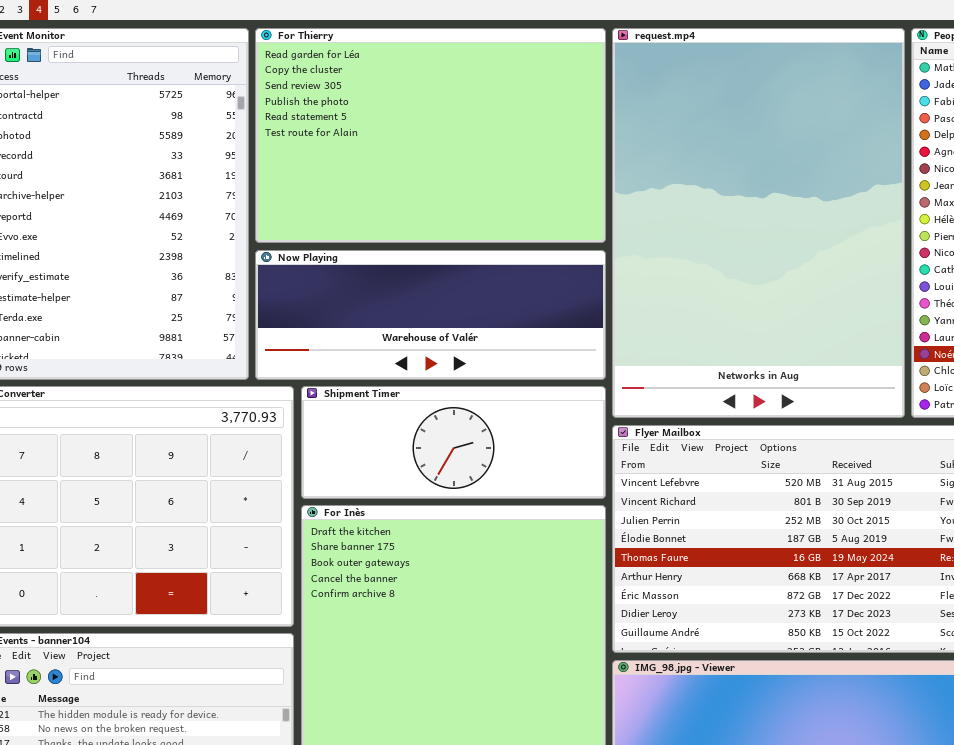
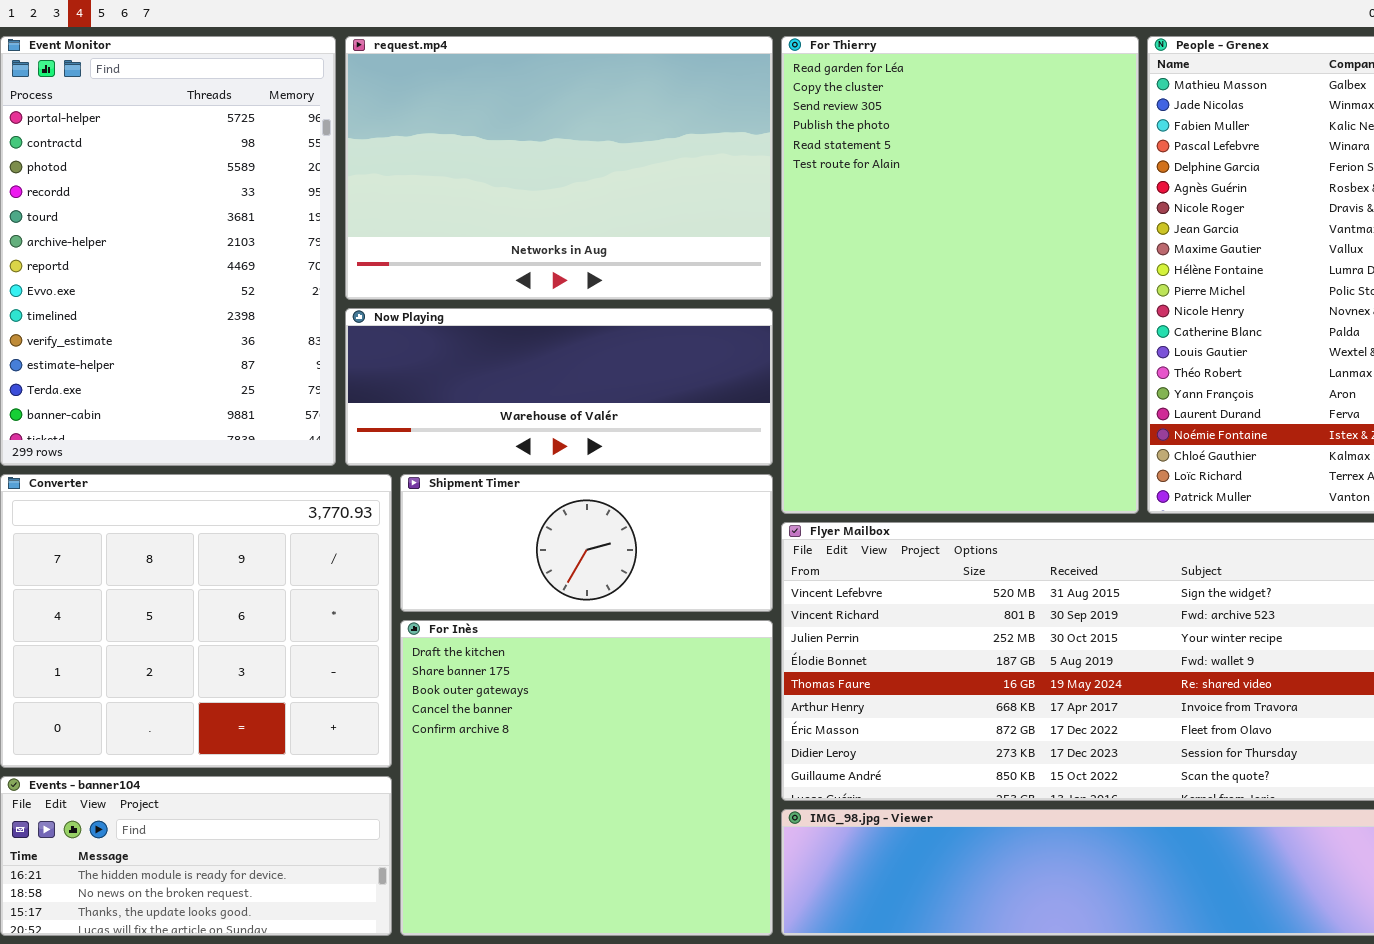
For Thierry: [255,28,606,243] -> [781,36,1139,514], moved, resized
request.mp4: [612,28,905,418] -> [345,36,773,300], moved, resized

